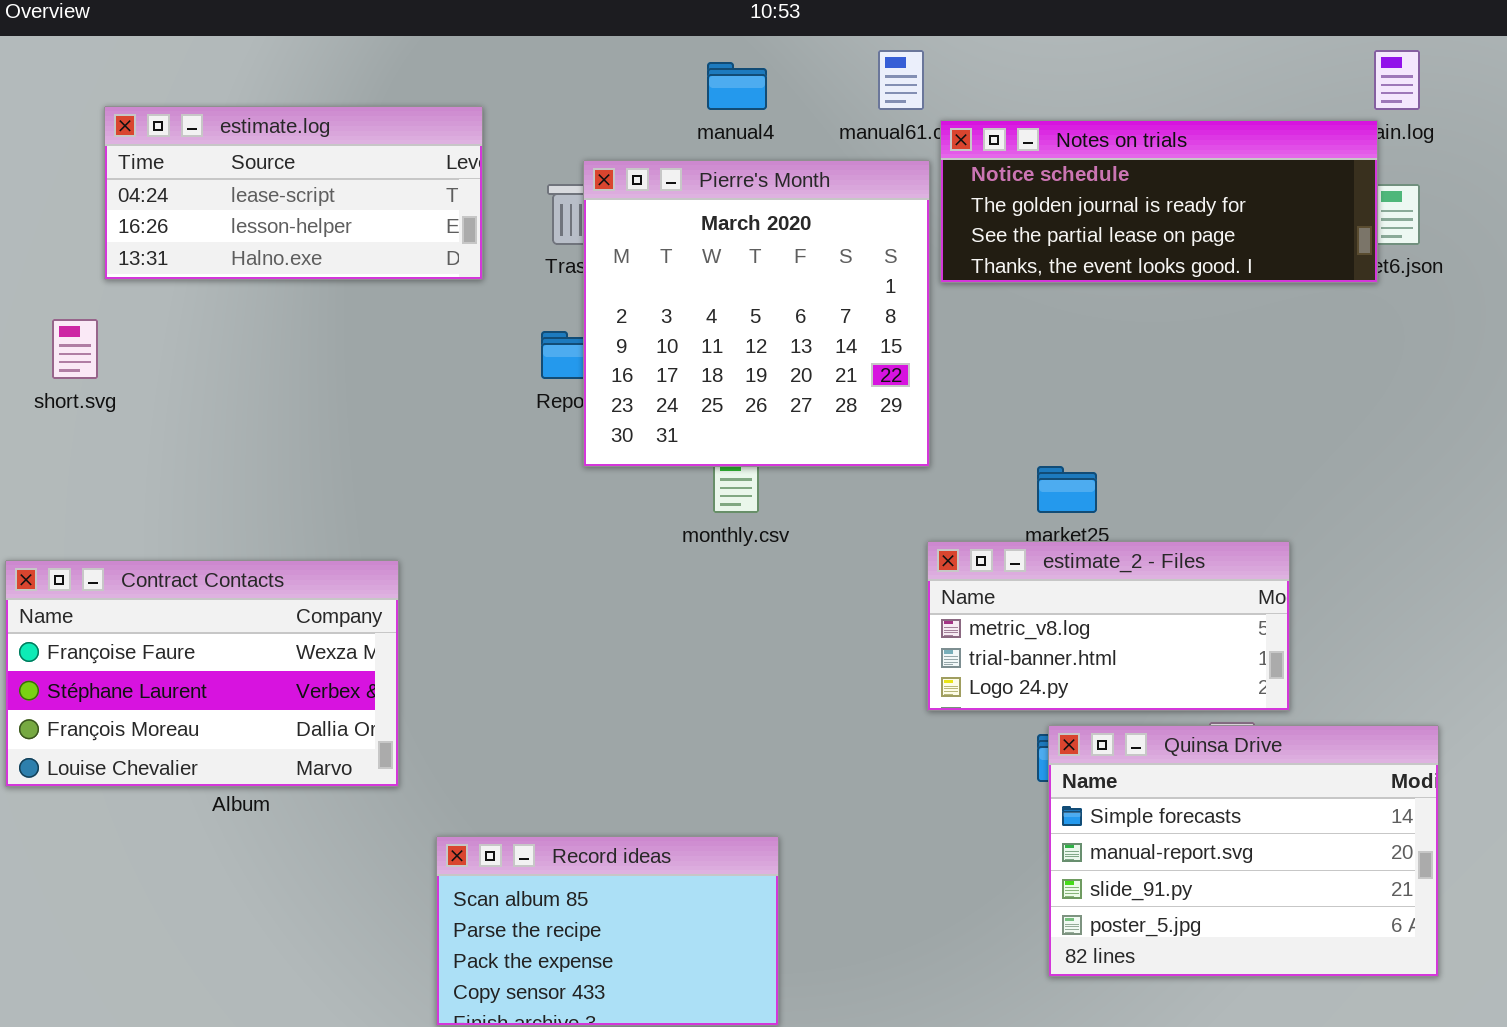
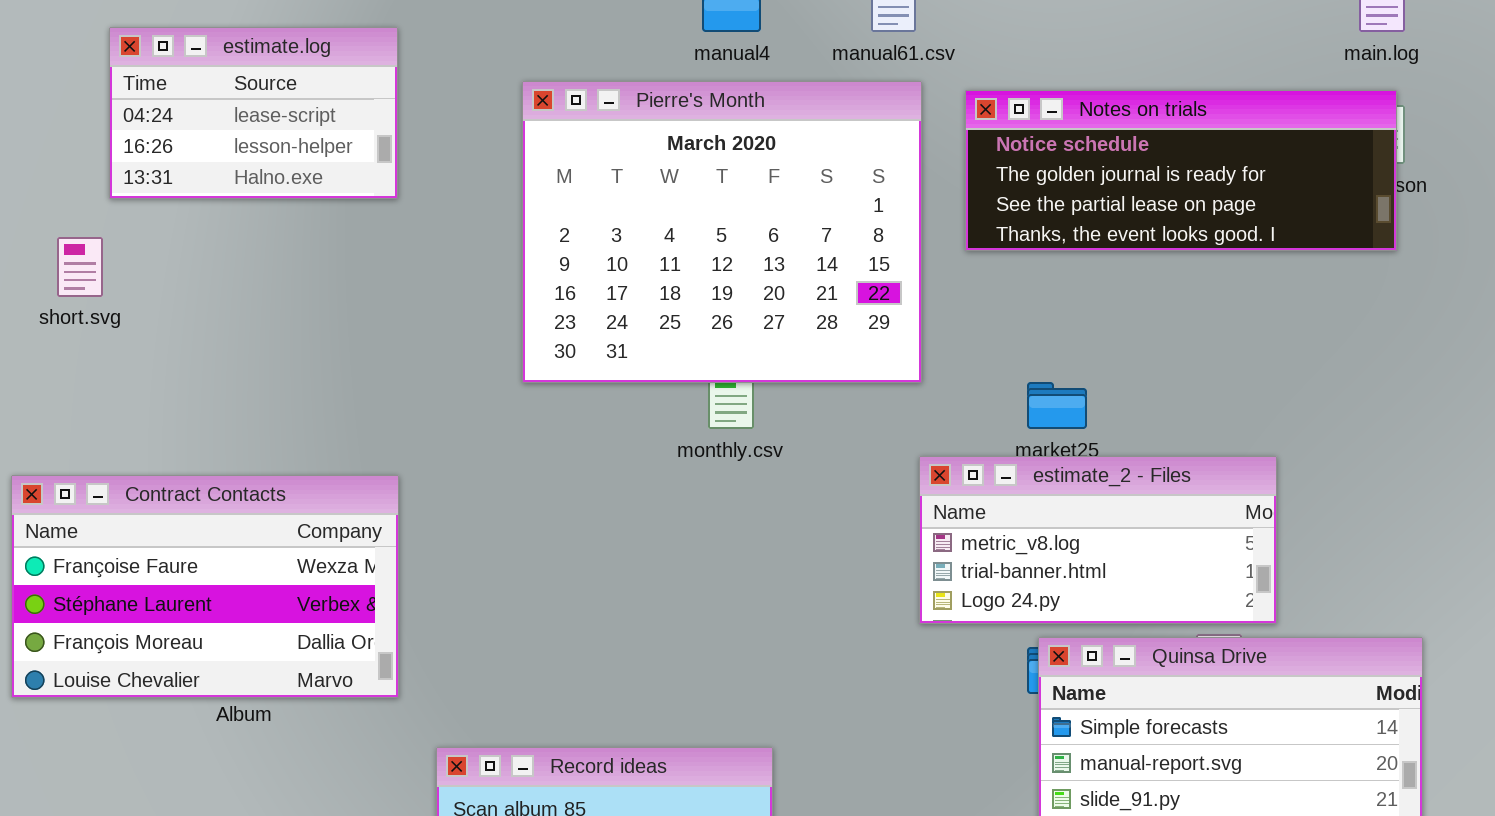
estimate.log: [104,106,483,280] -> [109,27,398,199], resized
Notes on trials: [940,120,1378,283] -> [965,90,1397,251], moved
Pierre's Month: [583,160,930,467] -> [522,81,922,383], resized

